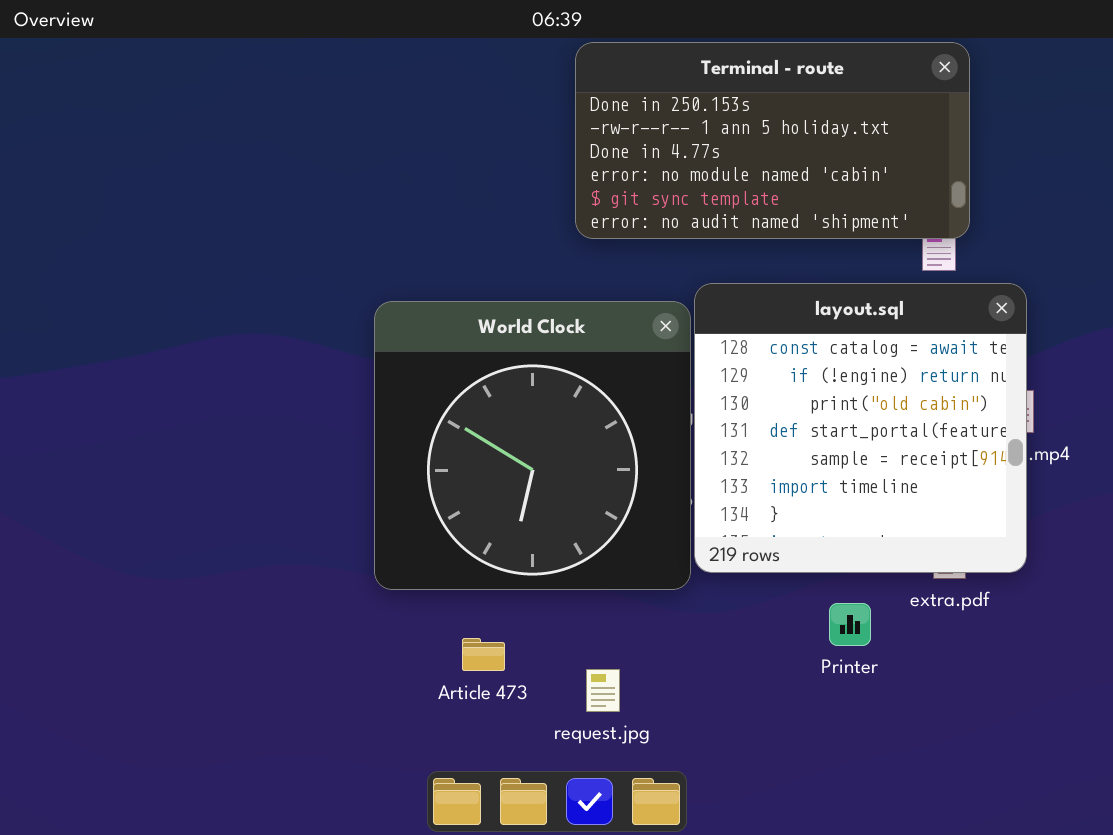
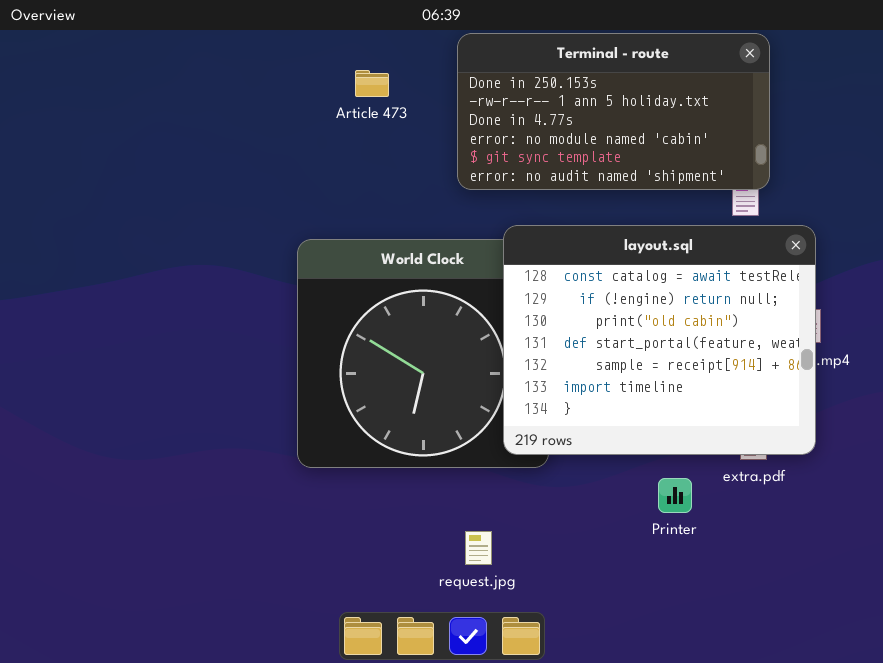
layout.sql: [694,283,1027,573] -> [503,225,816,455], resized
Article 473: [462,638,505,671] -> [355,70,389,97], moved

